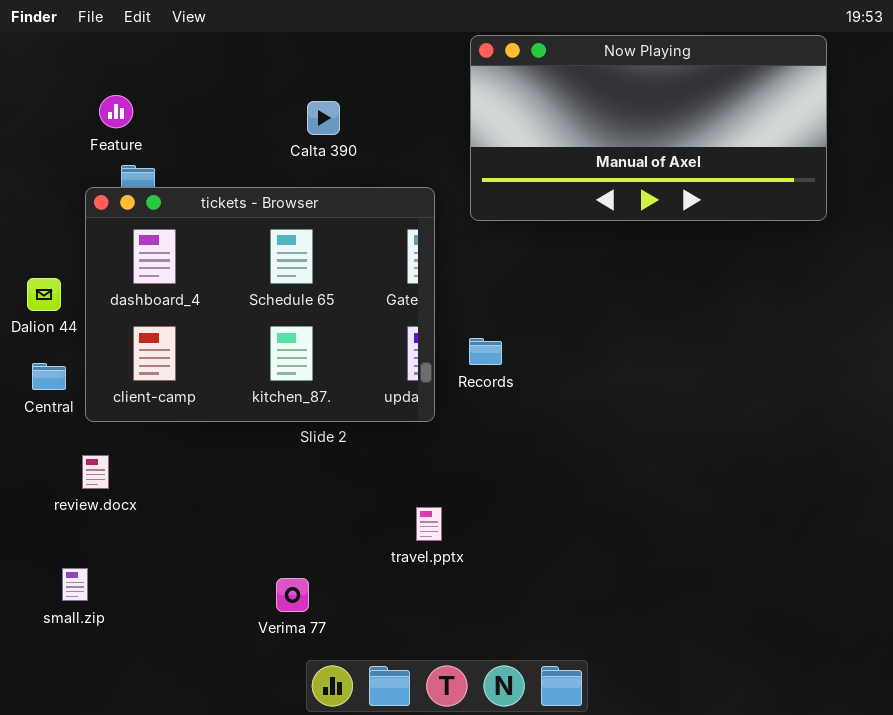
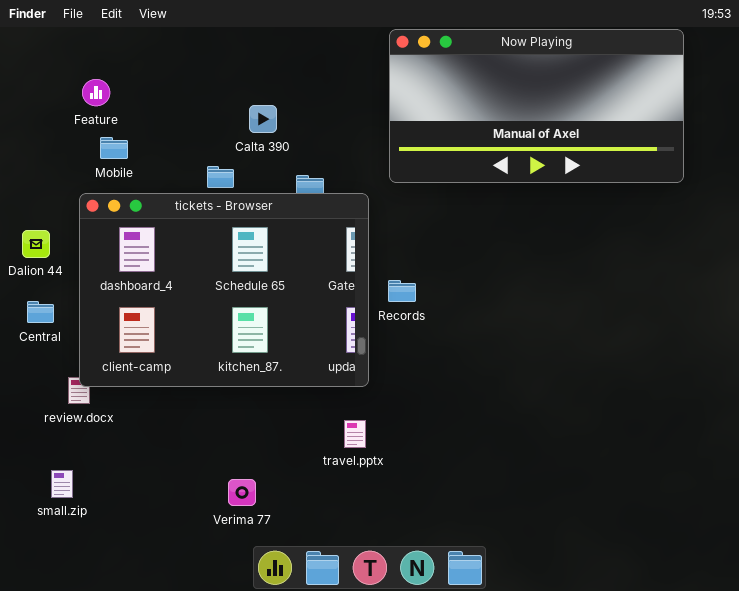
Calta 390: [307,101,340,135] -> [249,105,277,133], moved
tickets - Browser: [85,187,435,422] -> [79,193,369,387], moved

